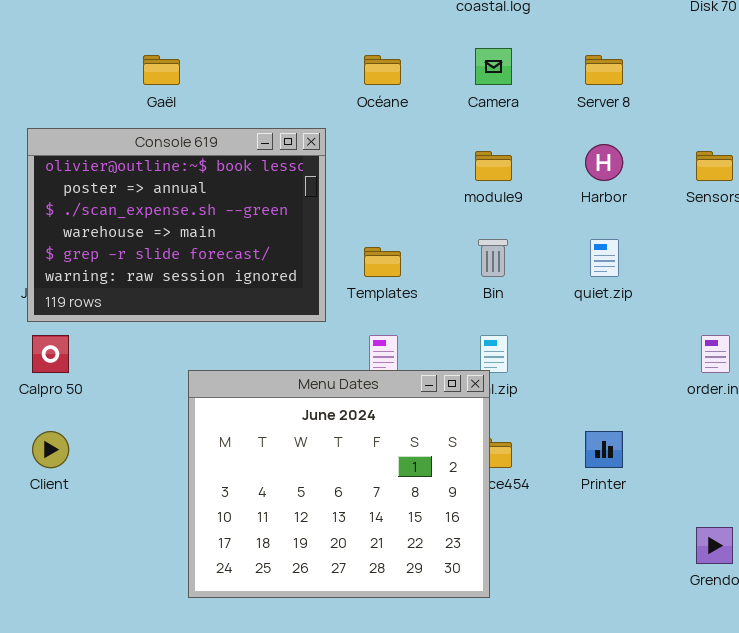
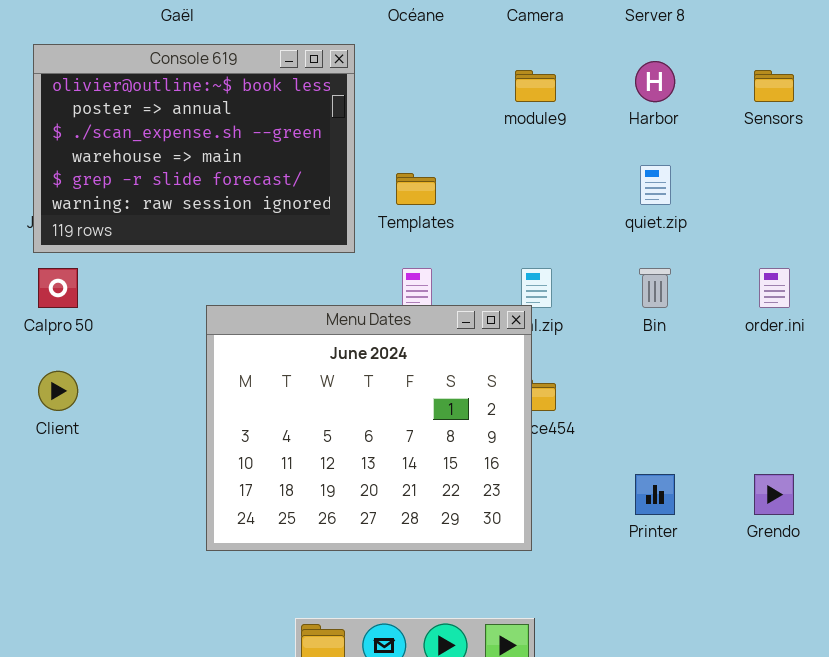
Bin: [478,239,508,277] -> [639,268,671,308], moved
Printer: [585,431,623,468] -> [635,474,675,515], moved

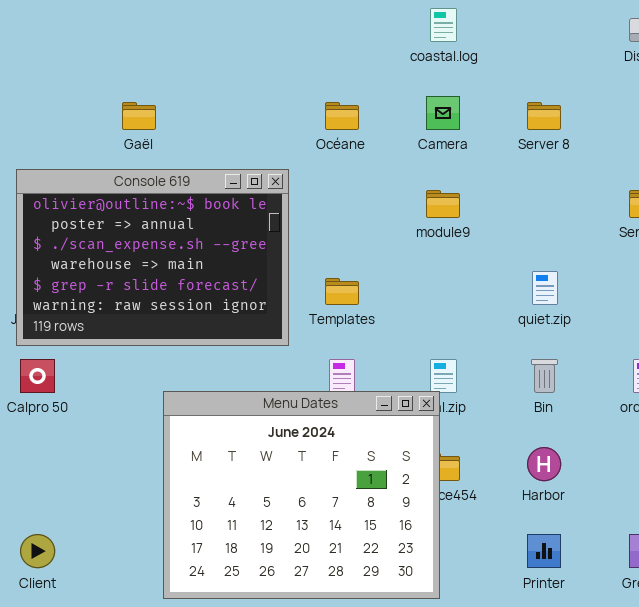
Harbor: [635,61,675,102] -> [527,447,561,481], moved
Client: [38,371,78,411] -> [20,534,55,568], moved

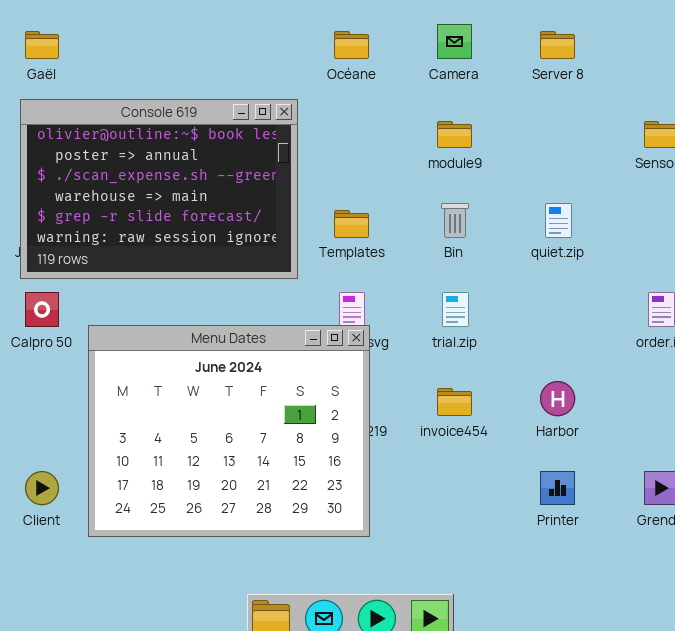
Gaël: [122,102,156,130] -> [25,31,59,59], moved
Bin: [531,359,558,393] -> [441,203,469,238], moved
Menu Dates: [163,391,440,599] -> [88,325,370,537], moved

